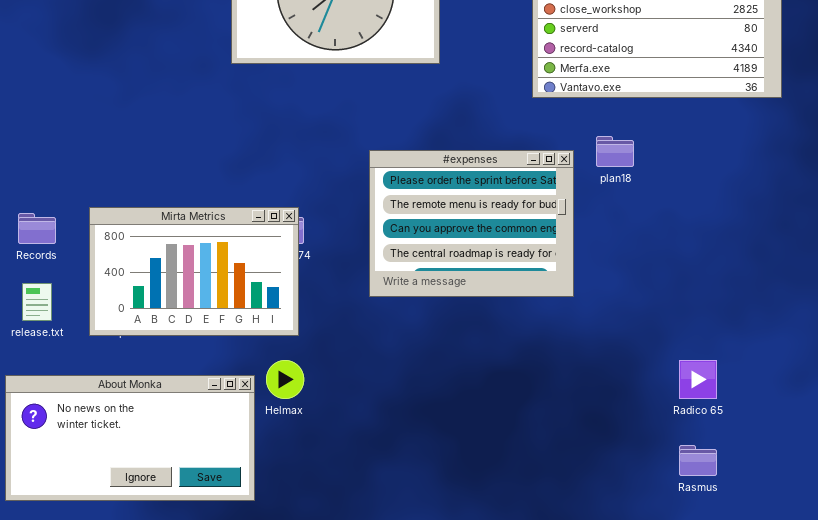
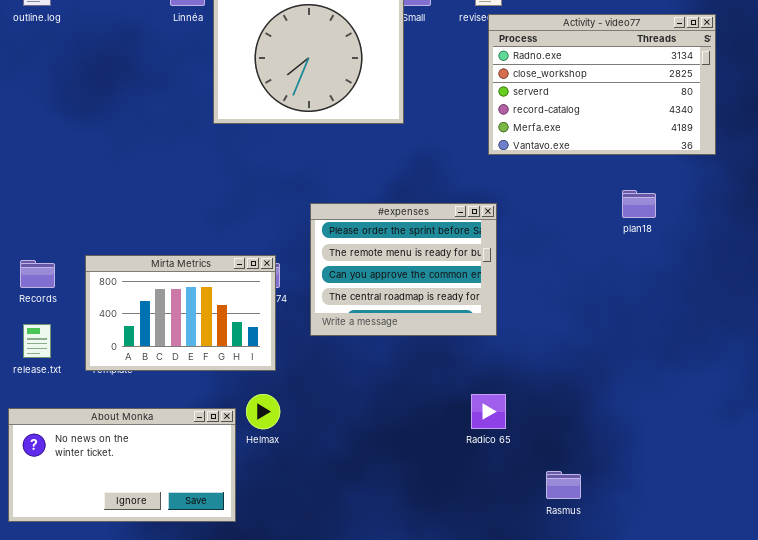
plan18: [596,136,634,167] -> [622,190,656,218], moved
#expenses: [369,150,574,297] -> [310,203,497,336], moved
Radico 65: [679,360,717,399] -> [471,394,506,429], moved
Rasmus: [679,445,717,476] -> [546,471,581,499], moved

